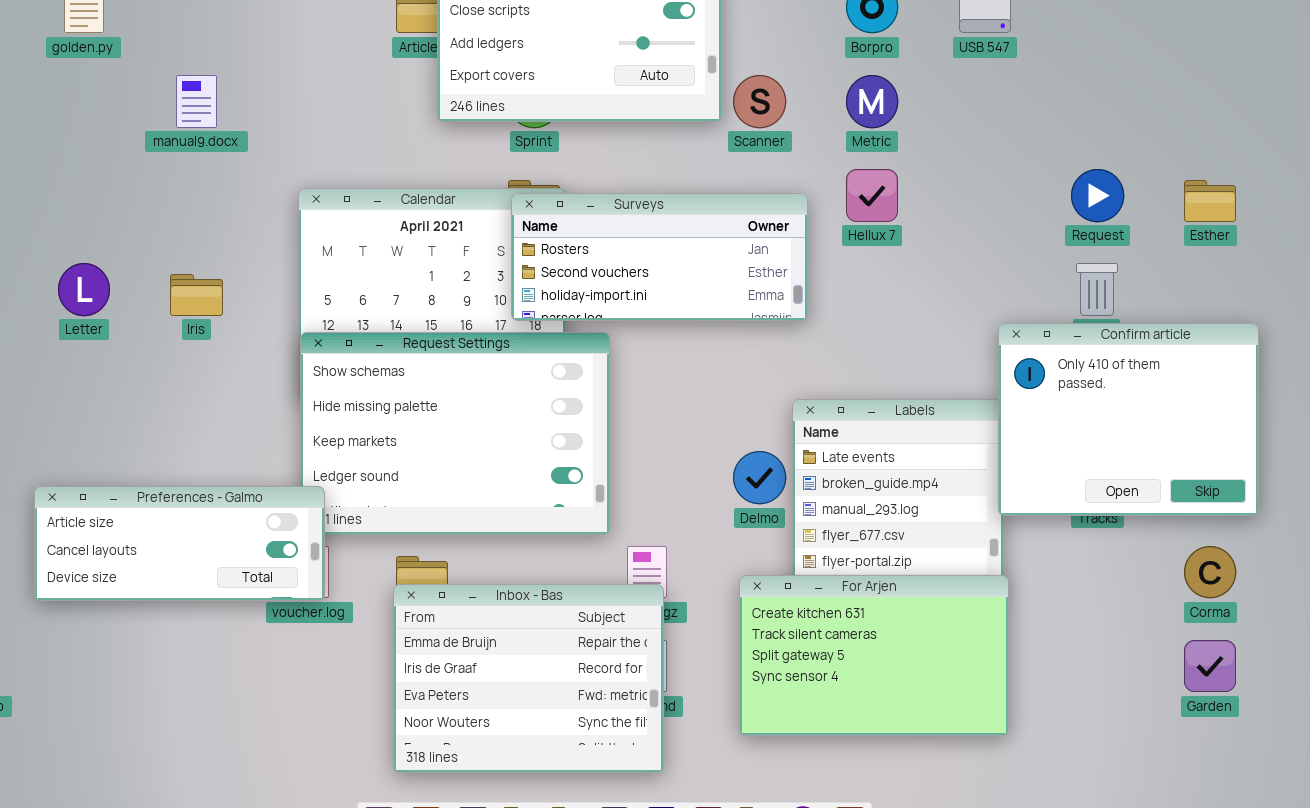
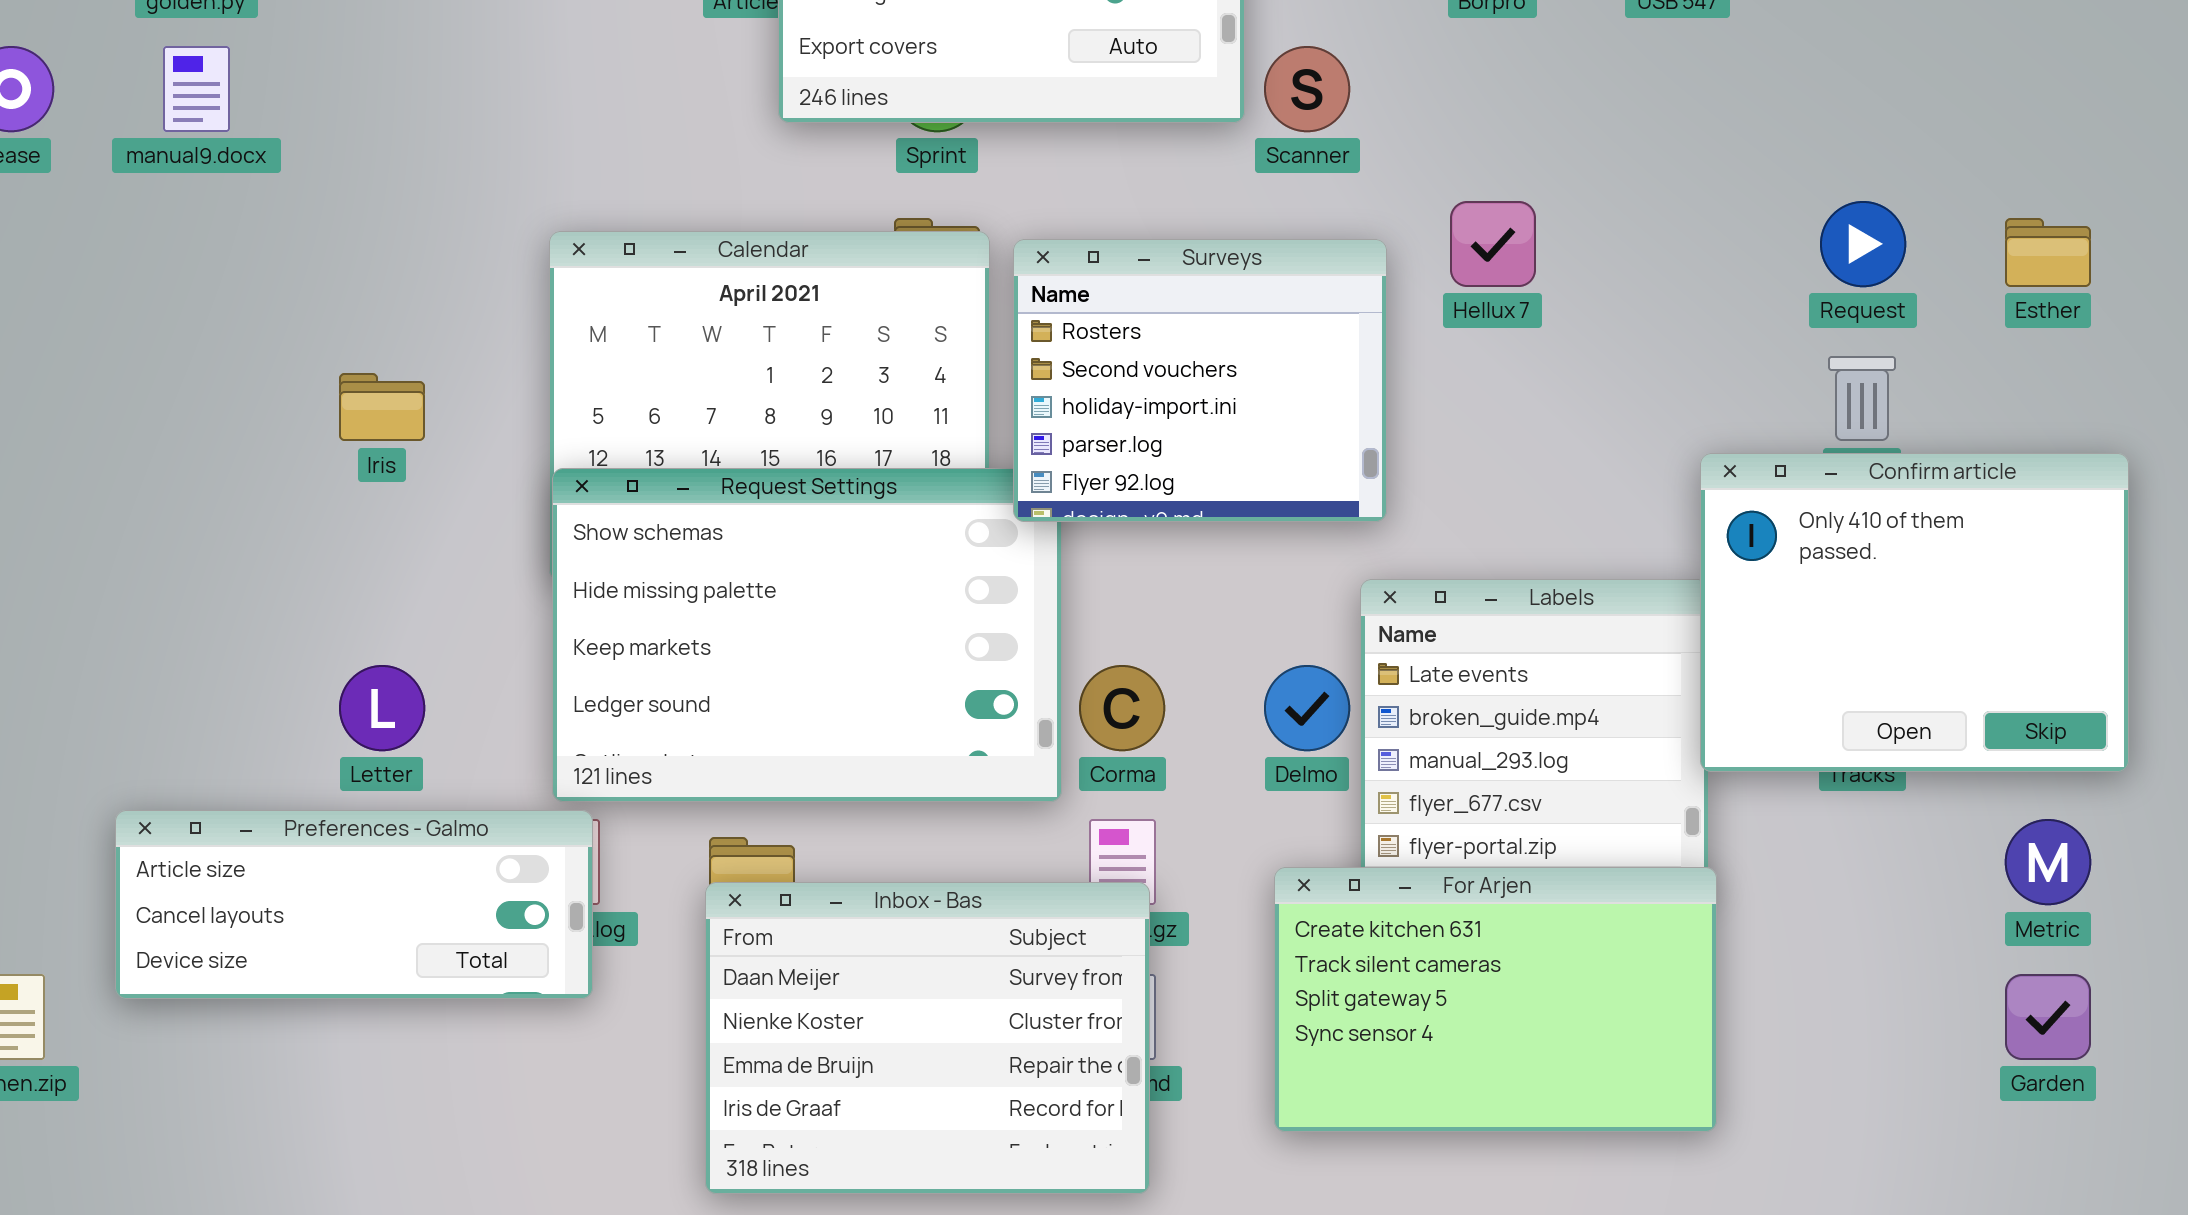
manual9.docx: [176,75,217,128] -> [163,46,230,132], moved
Metric: [846,75,898,128] -> [2005,819,2091,905], moved
Surveys: [511,193,808,321] -> [1013,239,1387,522], resized
Letter: [58,263,110,316] -> [339,665,425,751], moved
Preferences - Galmo: [34,486,325,601] -> [115,810,593,999], moved
Corma: [1184,546,1236,598] -> [1079,665,1165,751], moved
Inbox - Bas: [393,584,664,773] -> [705,882,1150,1194], scrolled up 2 rows

